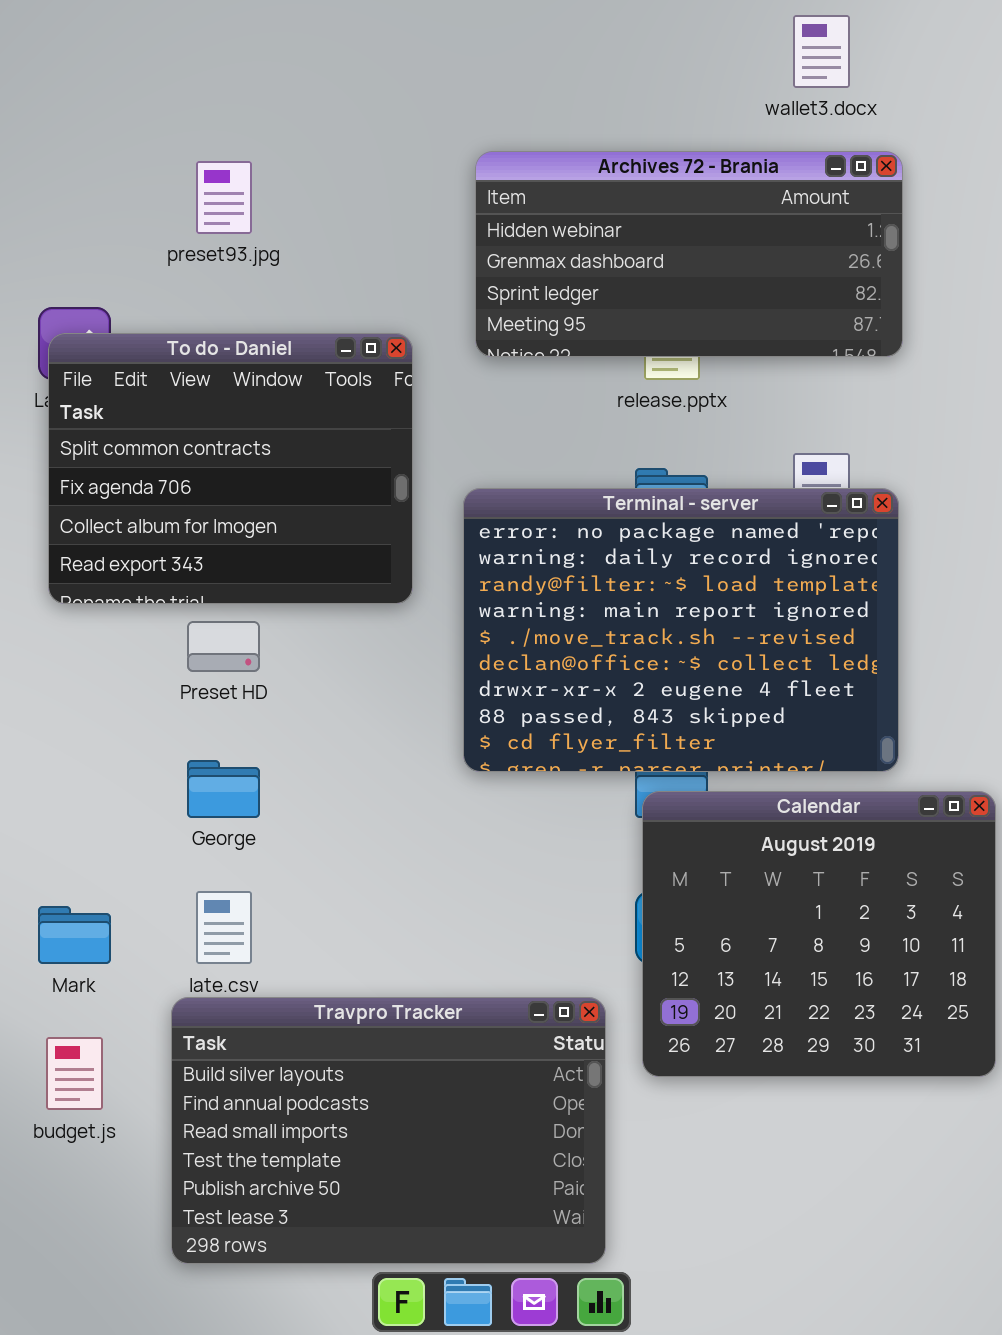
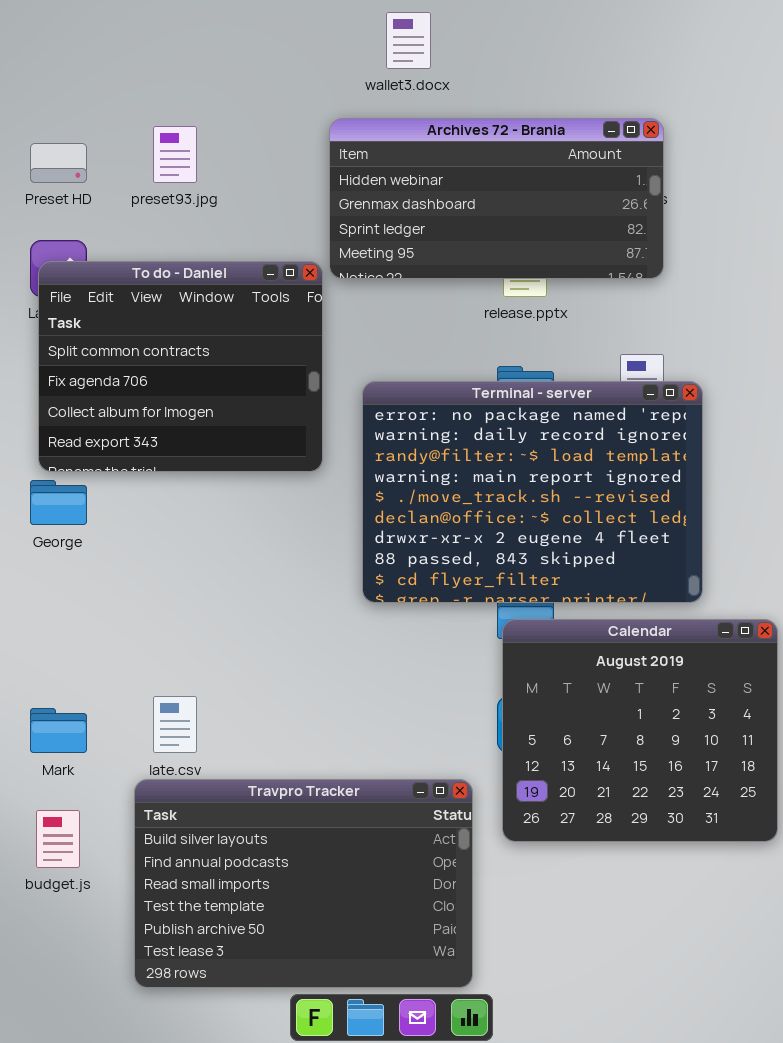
wallet3.docx: [793,15,850,88] -> [386,12,431,69], moved
Archives 72 - Brania: [475,151,903,357] -> [329,118,664,279], moved
Preset HD: [187,621,260,672] -> [30,143,87,183], moved
George: [187,760,260,818] -> [30,480,87,525], moved

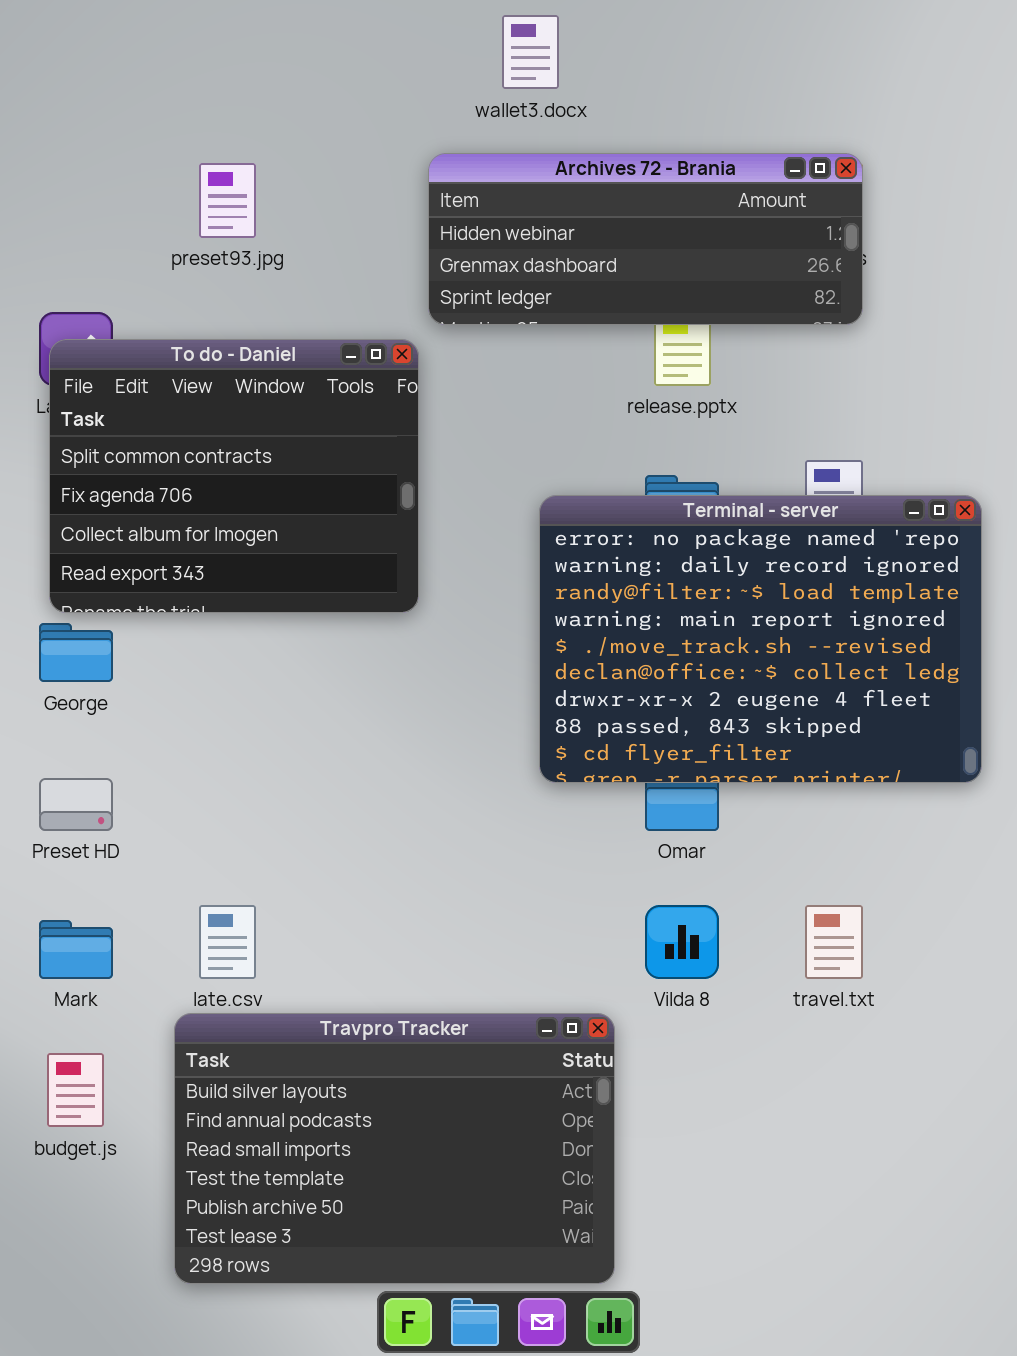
Archives 72 - Brania: [329,118,664,279] -> [428,153,863,325], resized
Preset HD: [30,143,87,183] -> [39,778,113,831], moved
Terminal - server: [362,381,703,603] -> [539,495,982,783], moved
Calendar: [502,619,778,842] -> none, closed

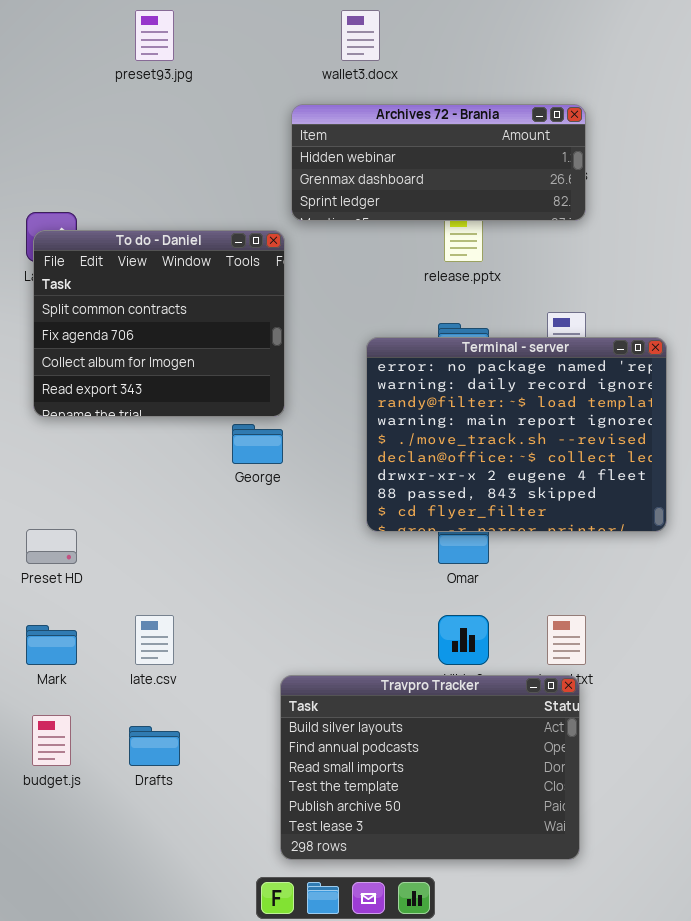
preset93.jpg: [199,163,256,238] -> [135,10,174,61], moved
George: [39,623,113,682] -> [232,424,283,464], moved
Travpro Tracker: [174,1013,615,1284] -> [280,675,580,860], moved

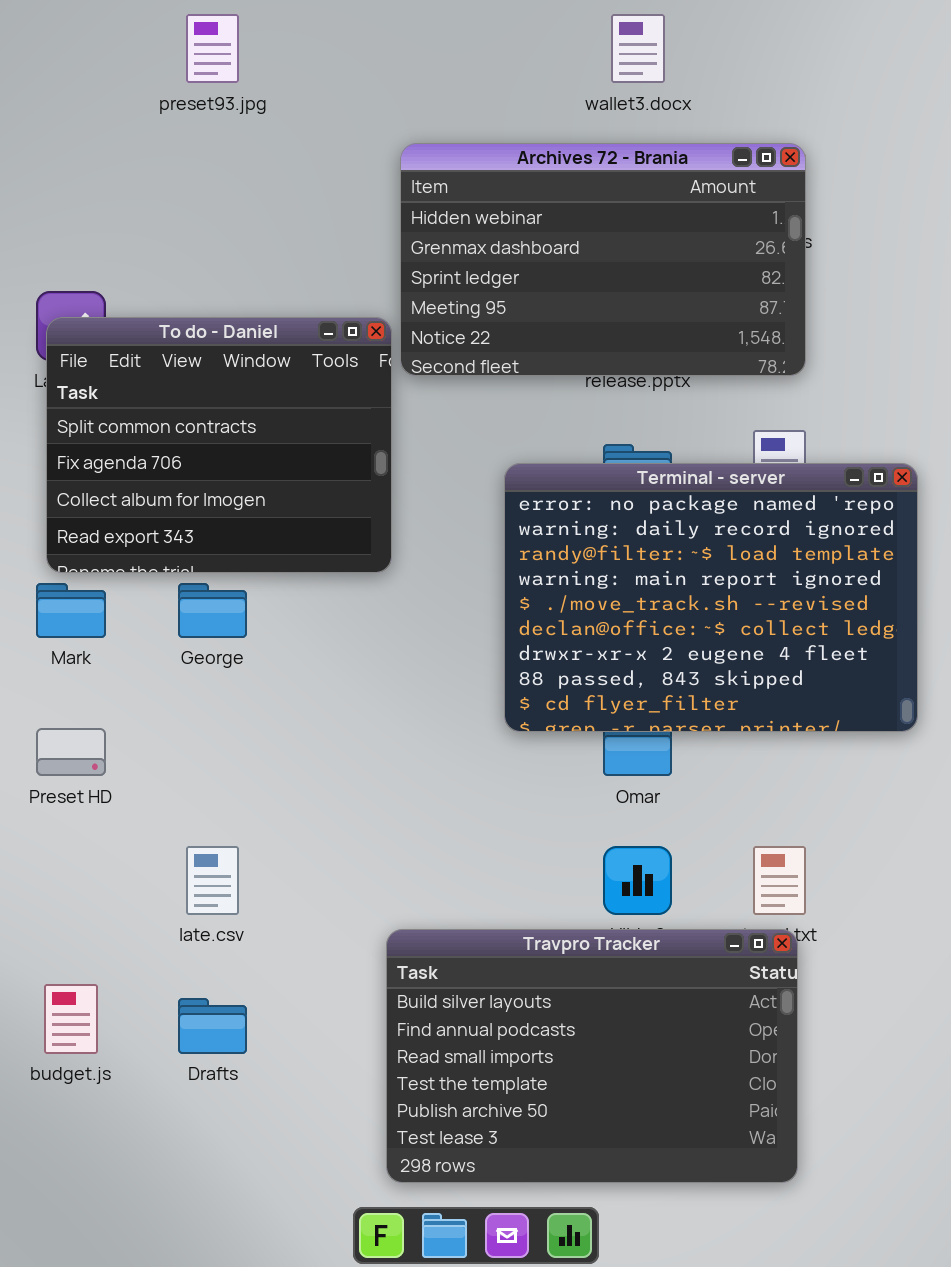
wallet3.docx: [341,10,380,61] -> [611,14,665,83], moved
Archives 72 - Brania: [291,104,586,221] -> [400,143,806,376], resized
George: [232,424,283,464] -> [178,583,247,638], moved
Mark: [26,625,77,665] -> [36,583,106,638], moved

